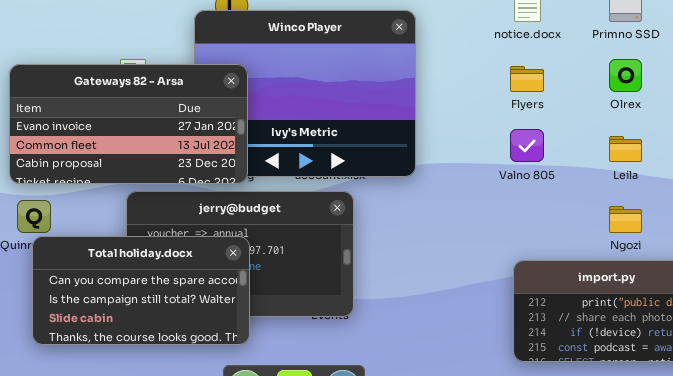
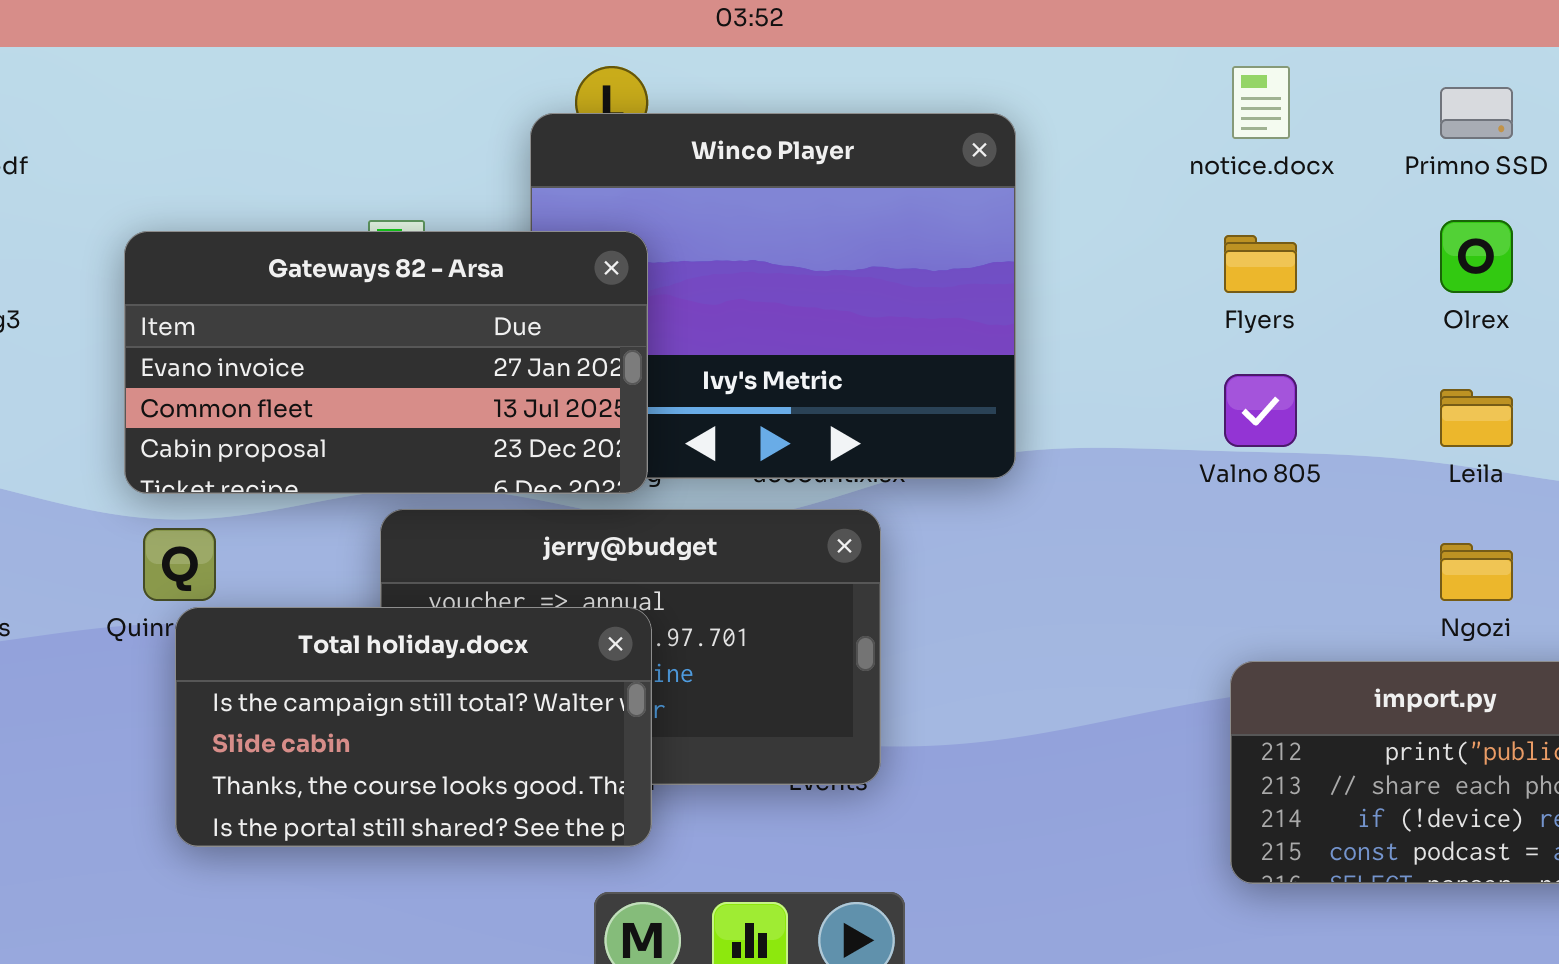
Total holiday.docx: [32,236,250,345] -> [175,607,652,847], scrolled down 1 row

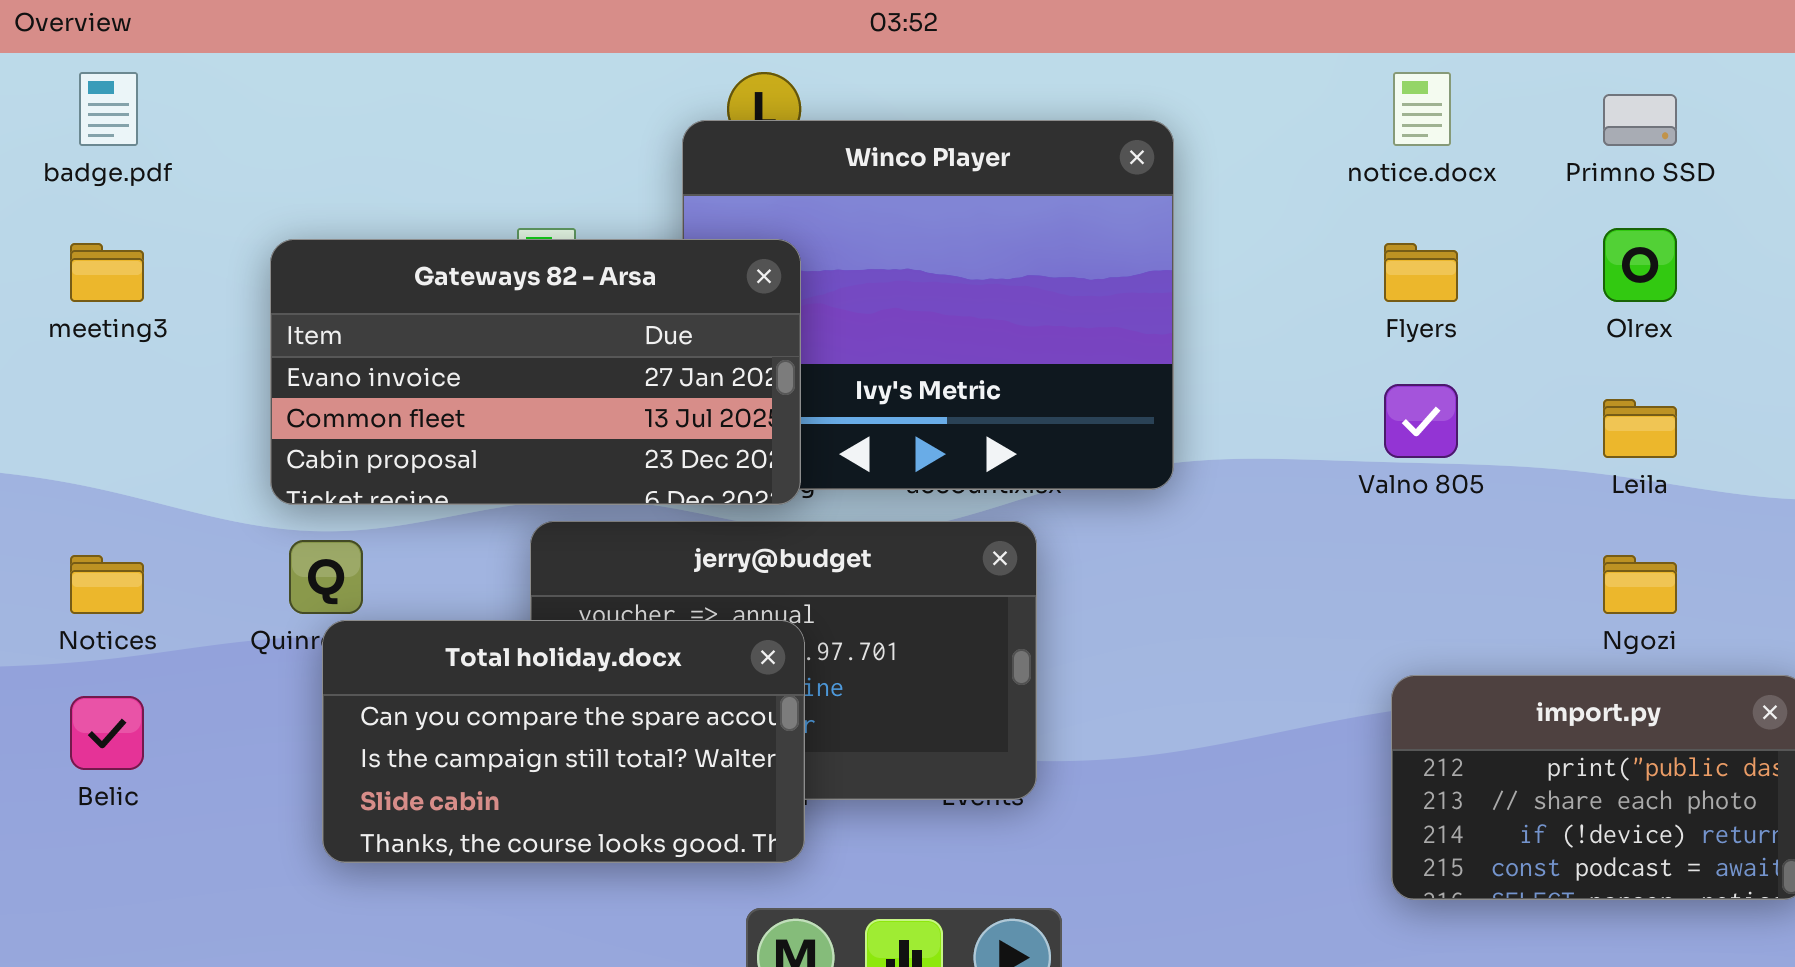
Total holiday.docx: [175,607,652,847] -> [322,620,805,863], scrolled up 1 row

